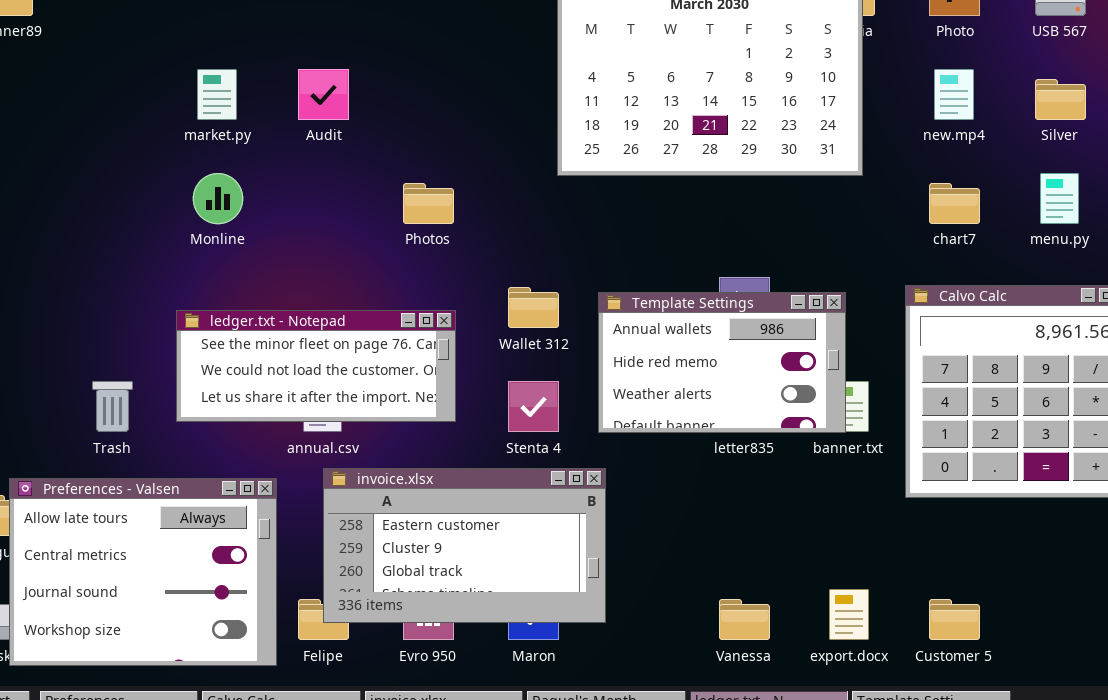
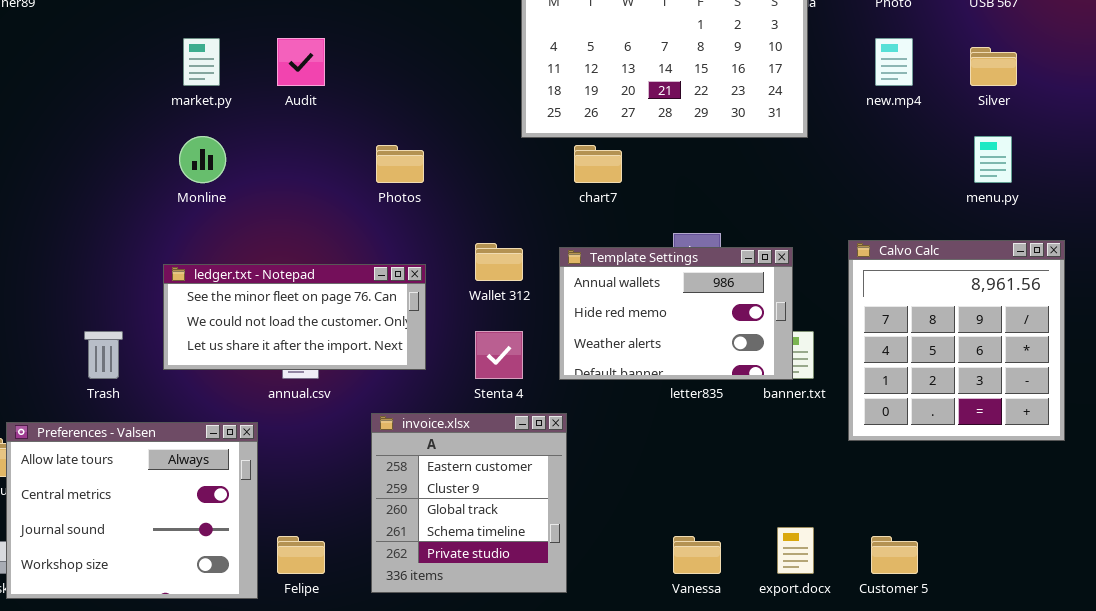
chart7: [929,183,980,224] -> [574,145,622,183], moved
invoice.xlsx: [323,468,606,623] -> [371,413,567,593], resized

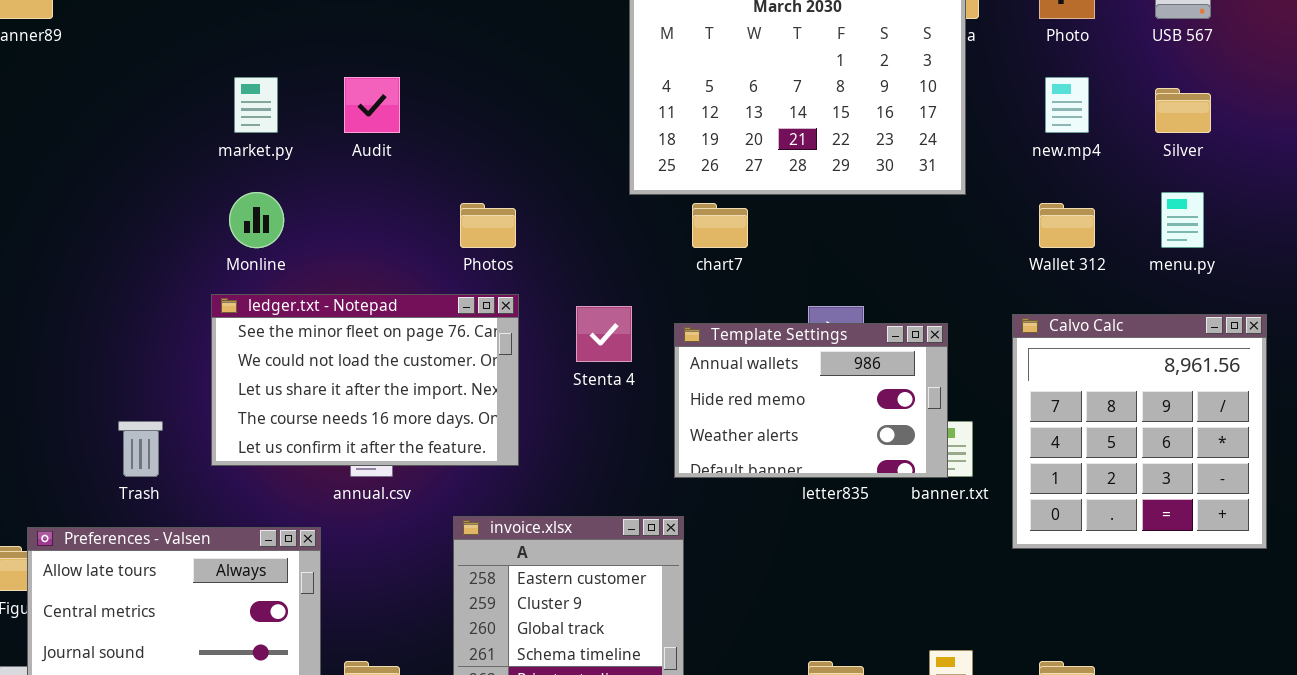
Wallet 312: [475,243,523,281] -> [1039,203,1095,248], moved
ledger.txt - Notepad: [163,264,426,370] -> [211,294,519,466], resized
Stenta 4: [475,331,523,379] -> [576,306,632,362], moved

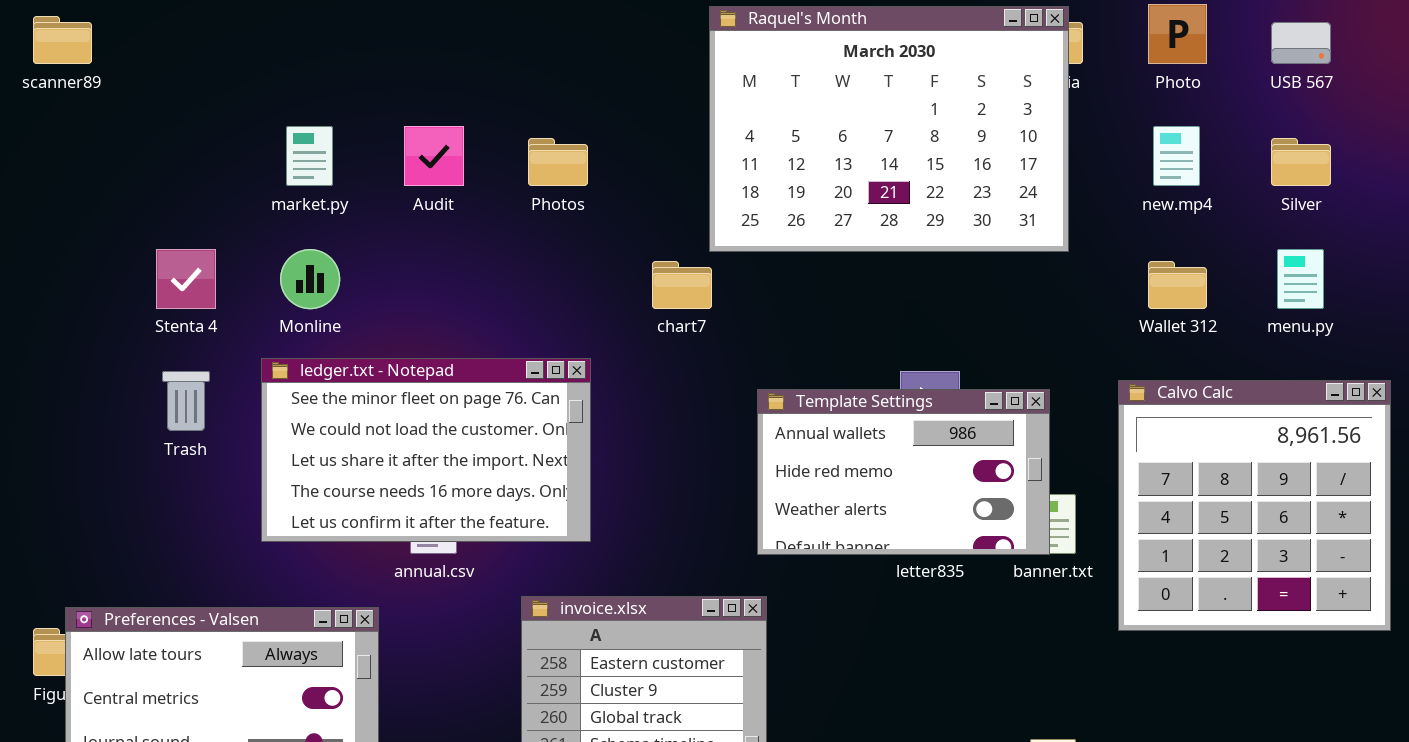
Photos: [460,203,516,248] -> [528,138,588,186], moved
chart7: [692,203,748,248] -> [652,261,712,309], moved
Stenta 4: [576,306,632,362] -> [156,249,216,309], moved
Trash: [118,421,163,477] -> [162,371,210,431], moved

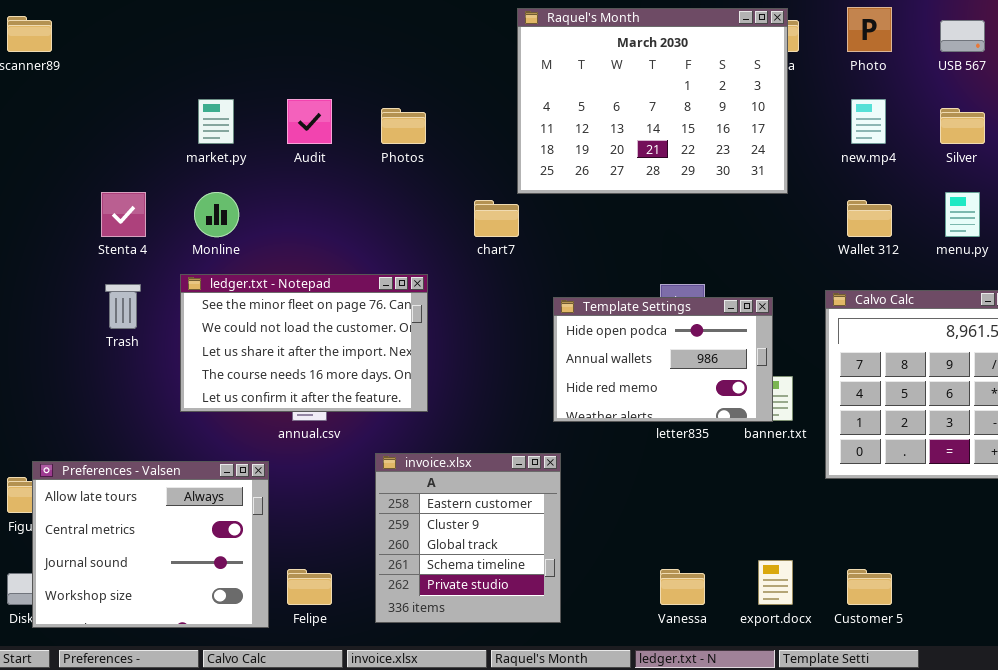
Template Settings: [757,389,1050,555] -> [553,297,773,422], scrolled up 1 row

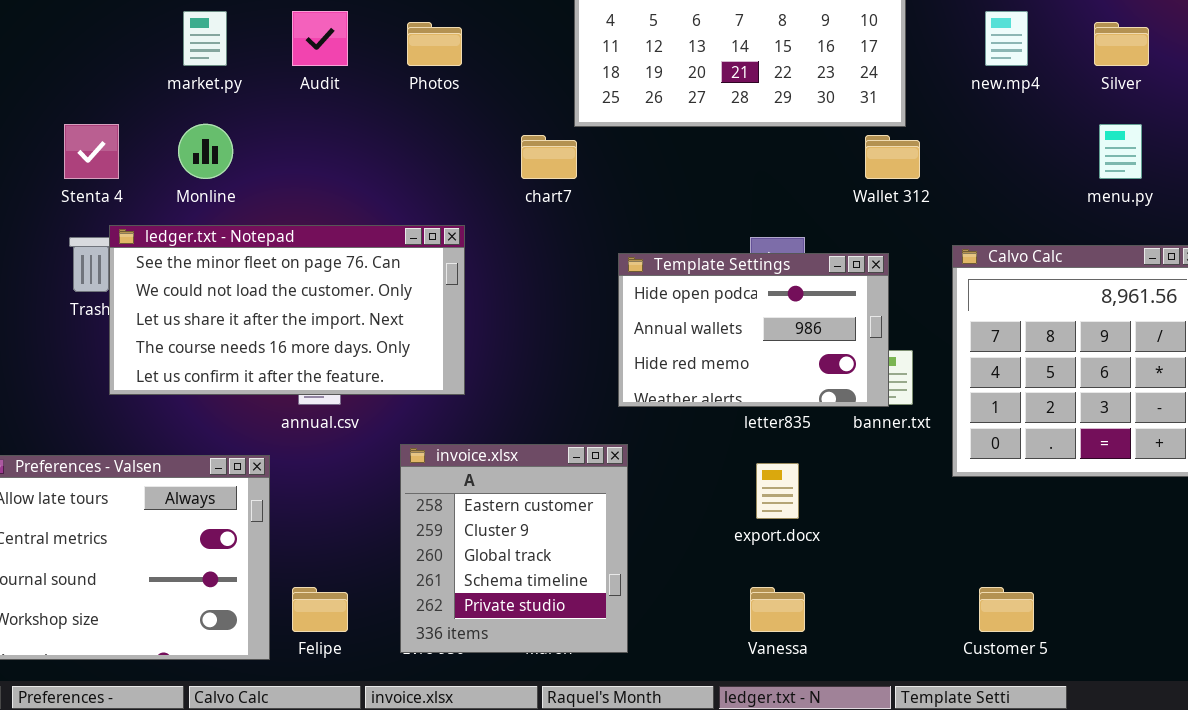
Wallet 312: [847,200,892,237] -> [865,135,920,179], moved
ledger.txt - Notepad: [180,274,428,412] -> [109,225,465,395], resized
export.docx: [758,560,793,605] -> [756,463,799,519], moved

